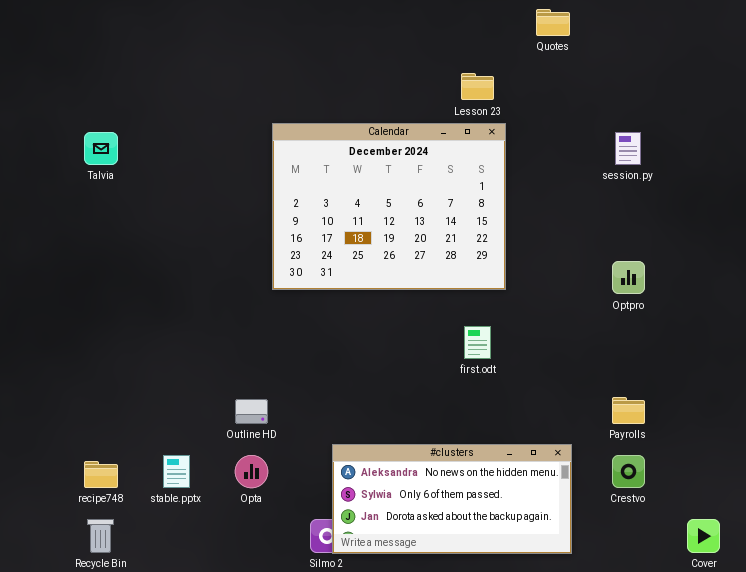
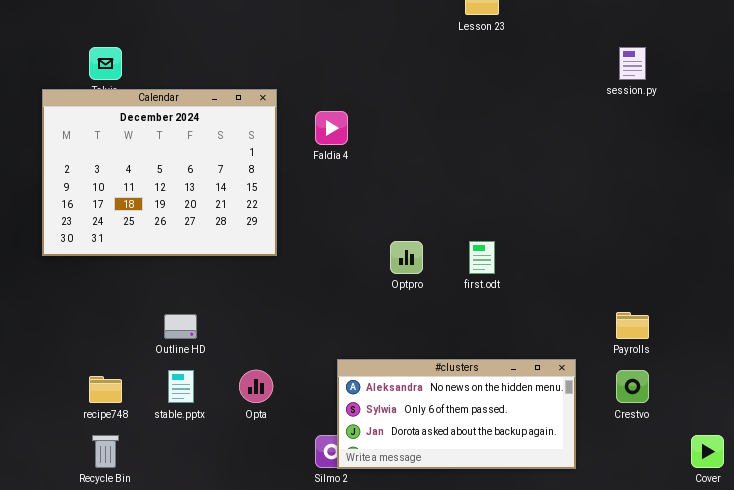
Calendar: [272,123,506,290] -> [42,89,277,256], moved
Optpro: [612,261,645,294] -> [390,241,423,274], moved
Outline HD: [235,399,268,424] -> [164,314,197,339], moved

